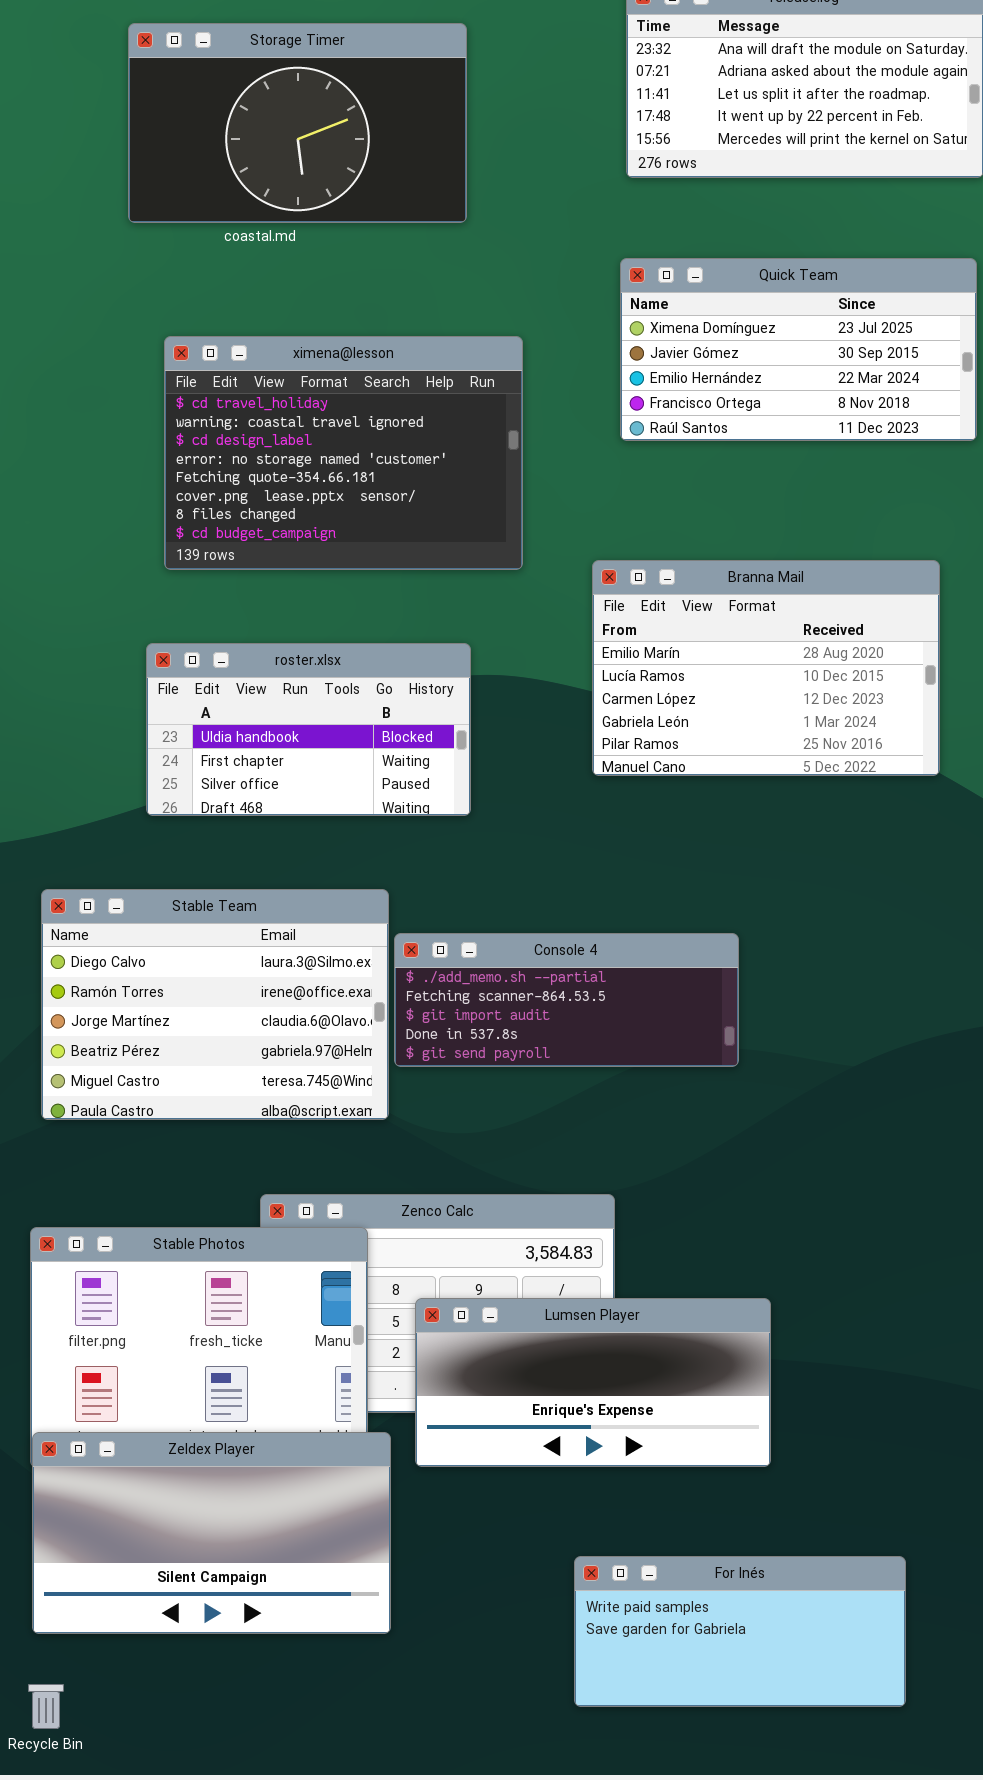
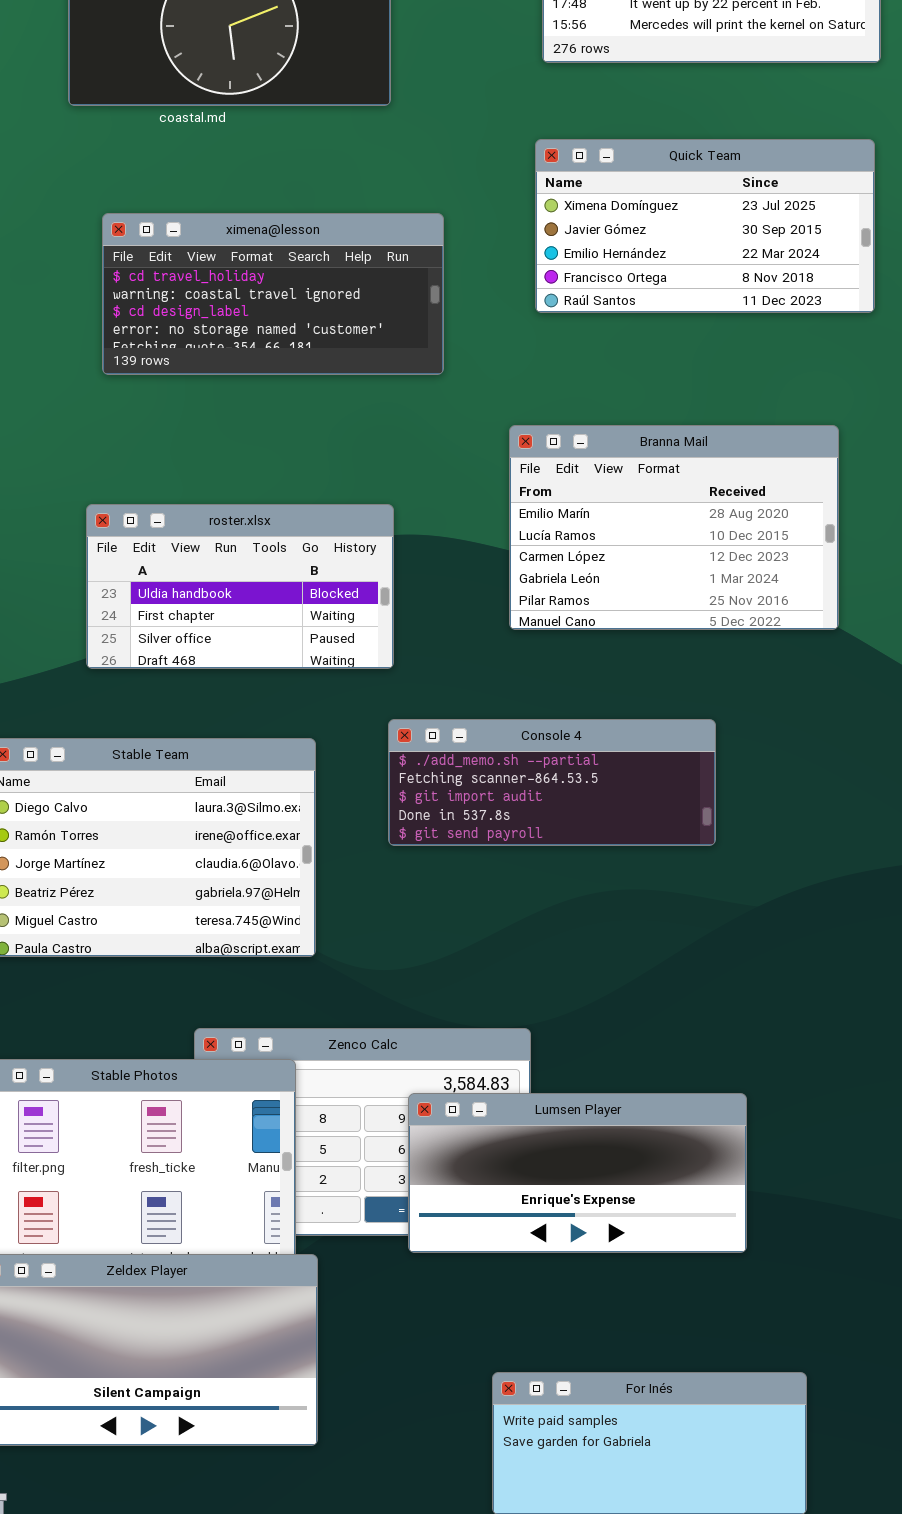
ximena@lesson: [164,336,523,570] -> [102,213,444,375], resized
Console 4: [394,933,739,1067] -> [388,719,716,846], moved
Lumsen Player: [415,1298,771,1467] -> [408,1093,747,1253], moved

